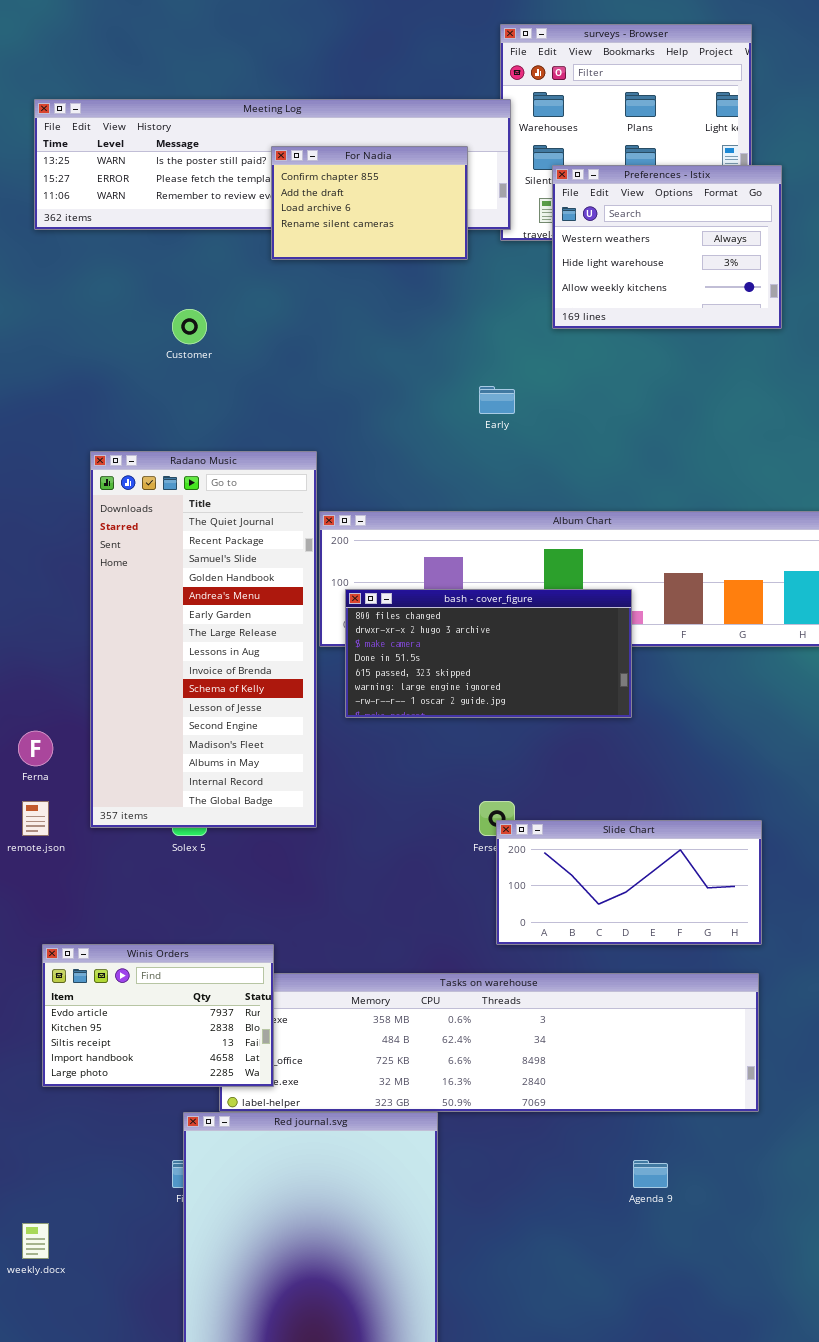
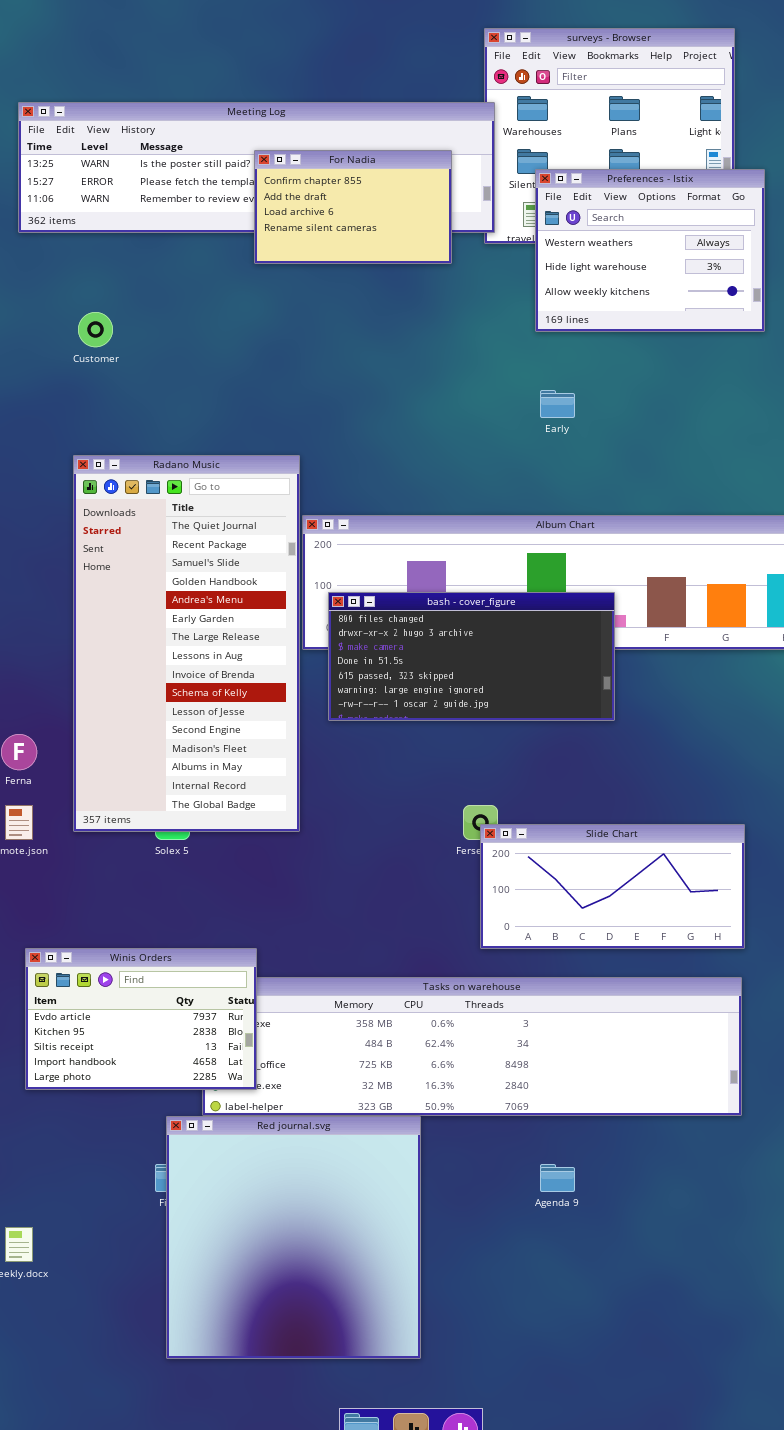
Customer: [172,309,207,344] -> [78,312,113,347], moved
Early: [479,386,515,414] -> [540,390,575,418], moved
Agenda 9: [633,1160,668,1188] -> [540,1164,575,1192], moved

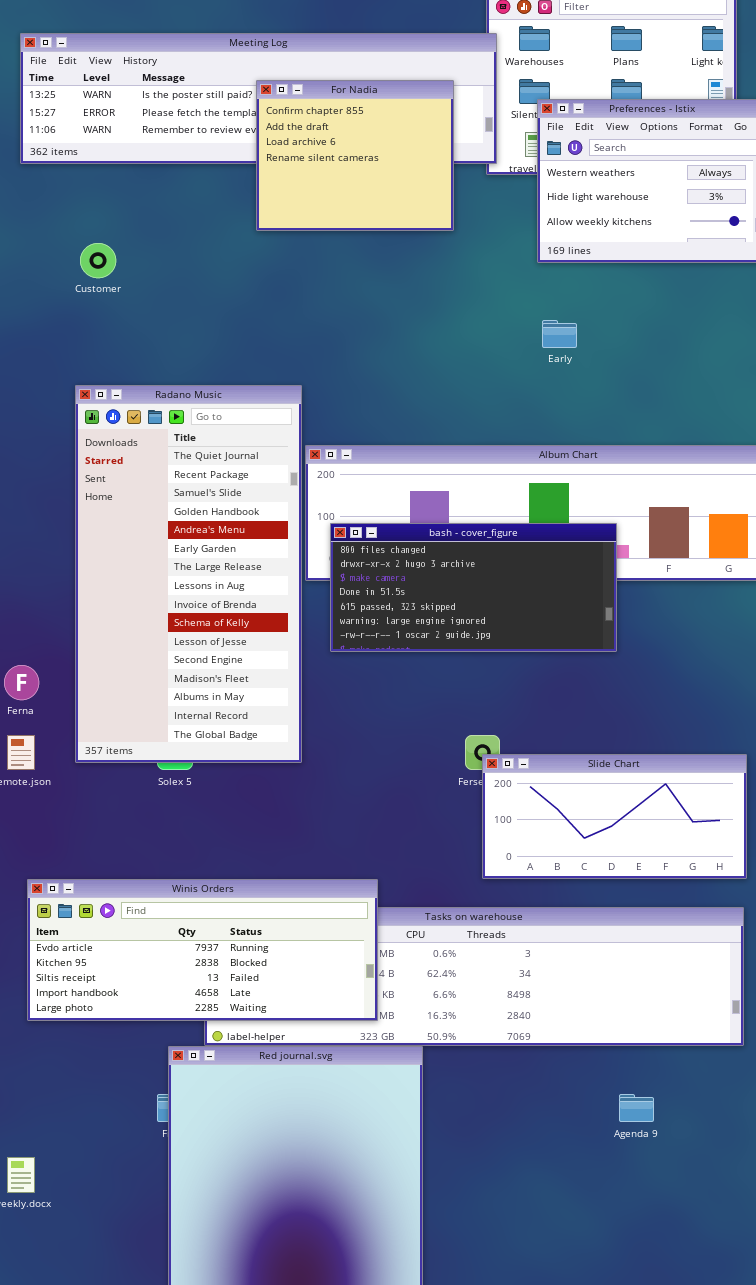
For Nadia: [254,150,452,264] -> [256,80,454,231], resized
Winis Orders: [25,948,257,1090] -> [27,879,378,1021], resized
Agenda 9: [540,1164,575,1192] -> [619,1094,654,1122], moved

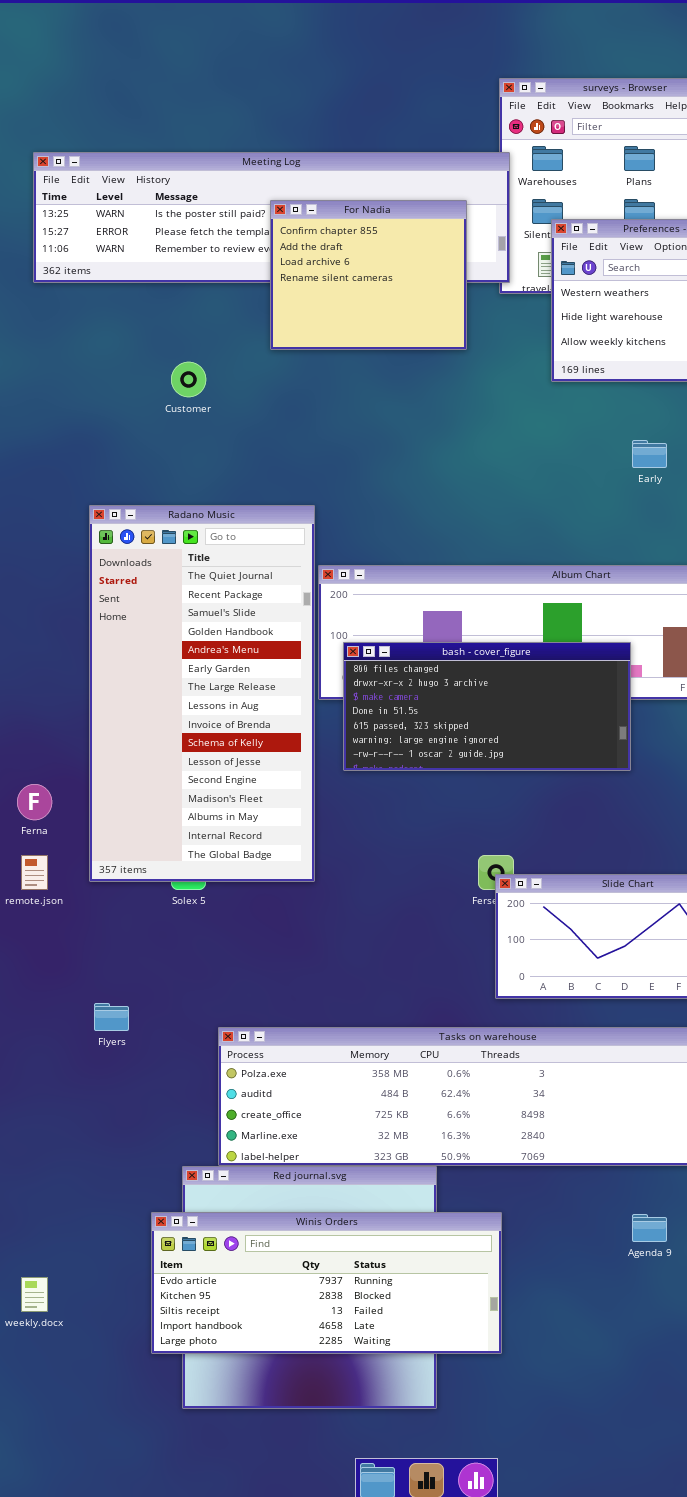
Customer: [80,243,116,278] -> [171,362,206,397], moved
Early: [542,320,577,348] -> [632,440,667,468], moved
Winis Orders: [27,879,378,1021] -> [151,1212,502,1354], moved

